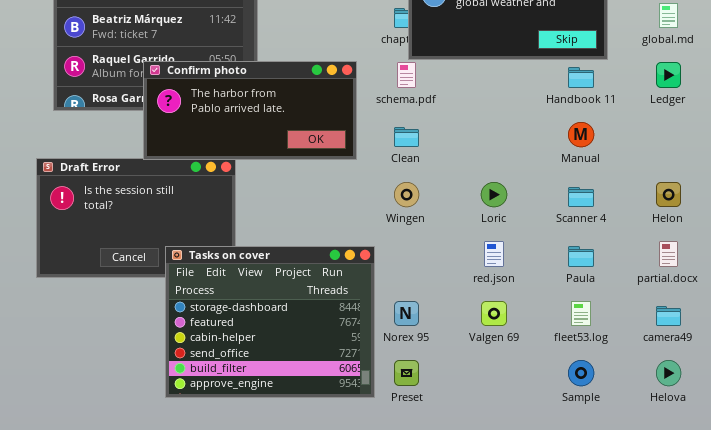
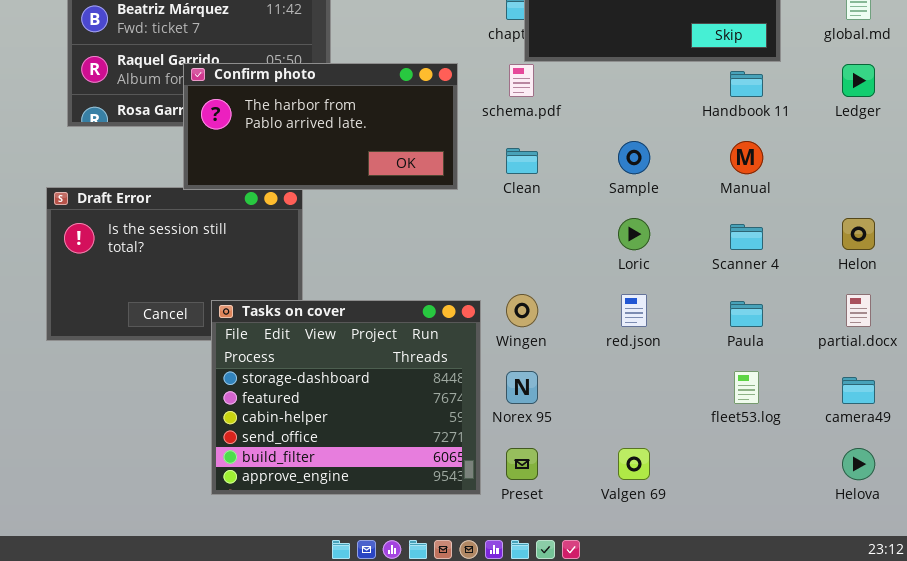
Wingen: [394,182,419,207] -> [506,294,538,327], moved
Valgen 69: [481,301,507,326] -> [618,448,650,480], moved
Sample: [568,360,594,386] -> [618,141,650,174], moved

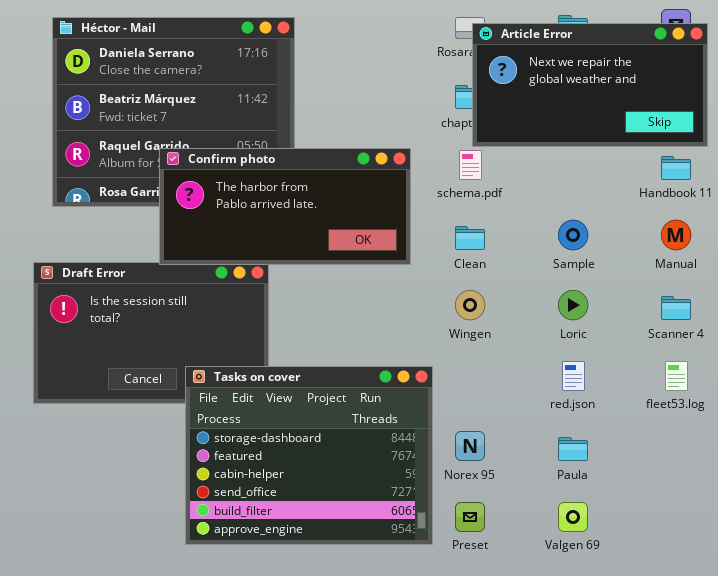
Wingen: [506,294,538,327] -> [455,290,485,320], moved
Paula: [730,301,763,327] -> [558,437,588,461], moved
fleet53.log: [734,371,759,404] -> [665,361,688,391], moved

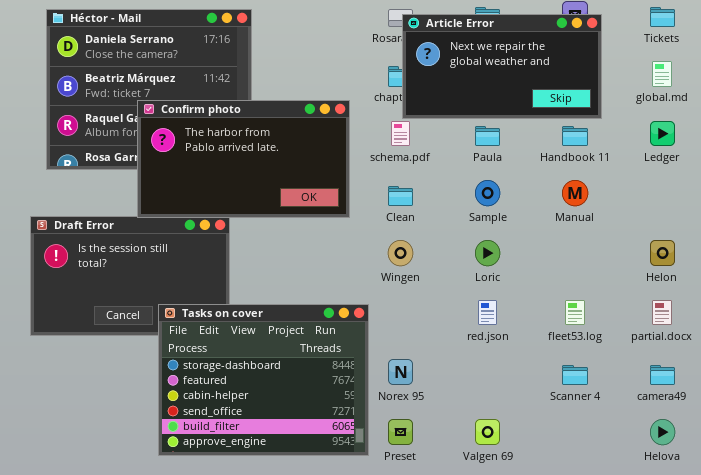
Confirm photo: [159,148,411,265] -> [137,100,350,218], resized
Scanner 4: [661,296,691,320] -> [562,365,588,385], moved
Paula: [558,437,588,461] -> [475,126,500,146], moved

